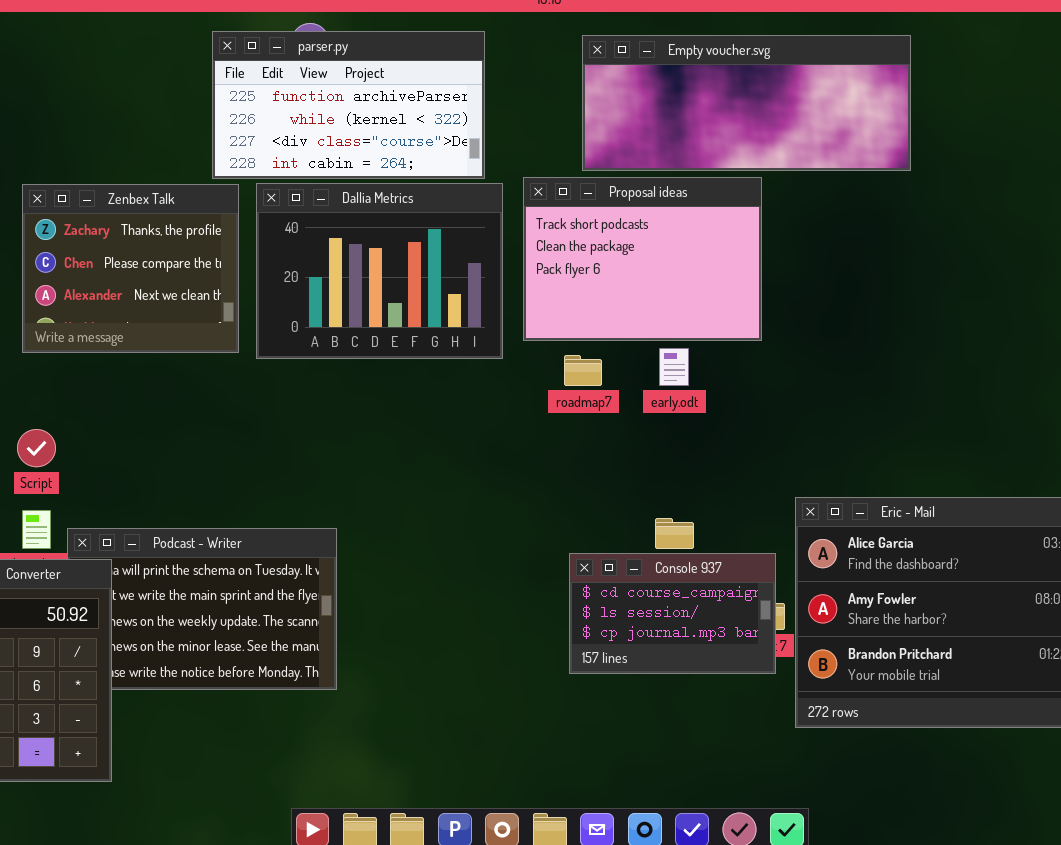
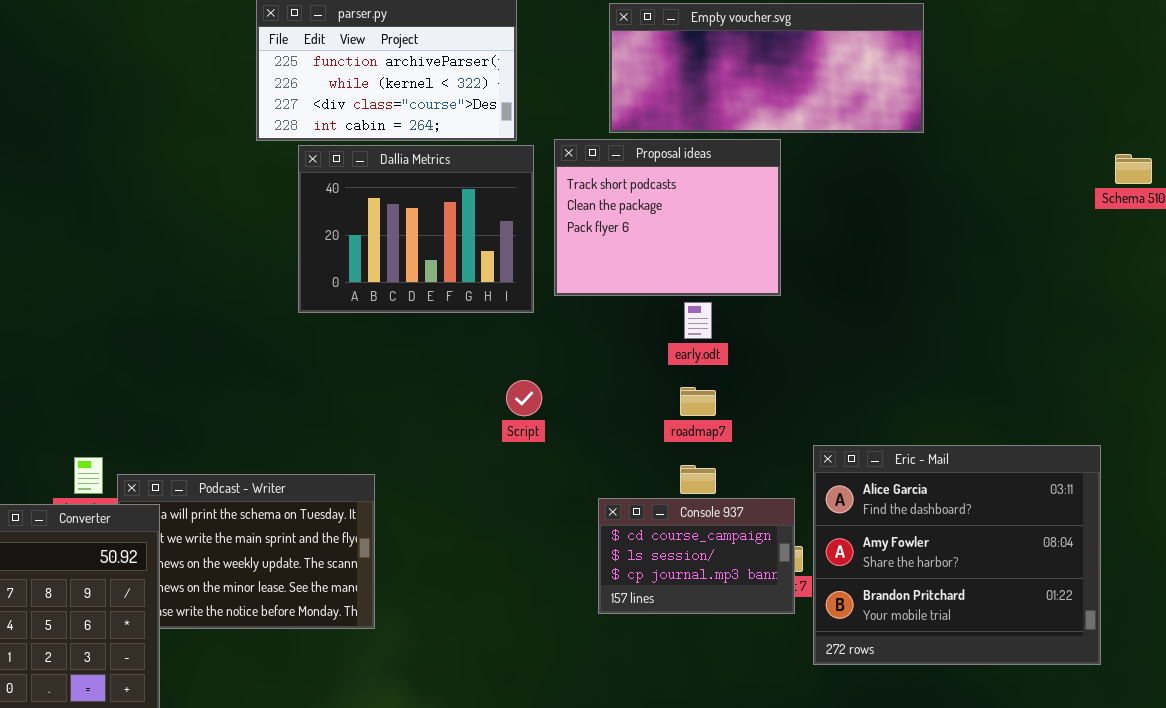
Zenbex Talk: [22,184,239,353] -> none, closed
roadmap7: [564,355,602,386] -> [680,387,716,416], moved
Script: [17,429,56,467] -> [506,380,542,416], moved

